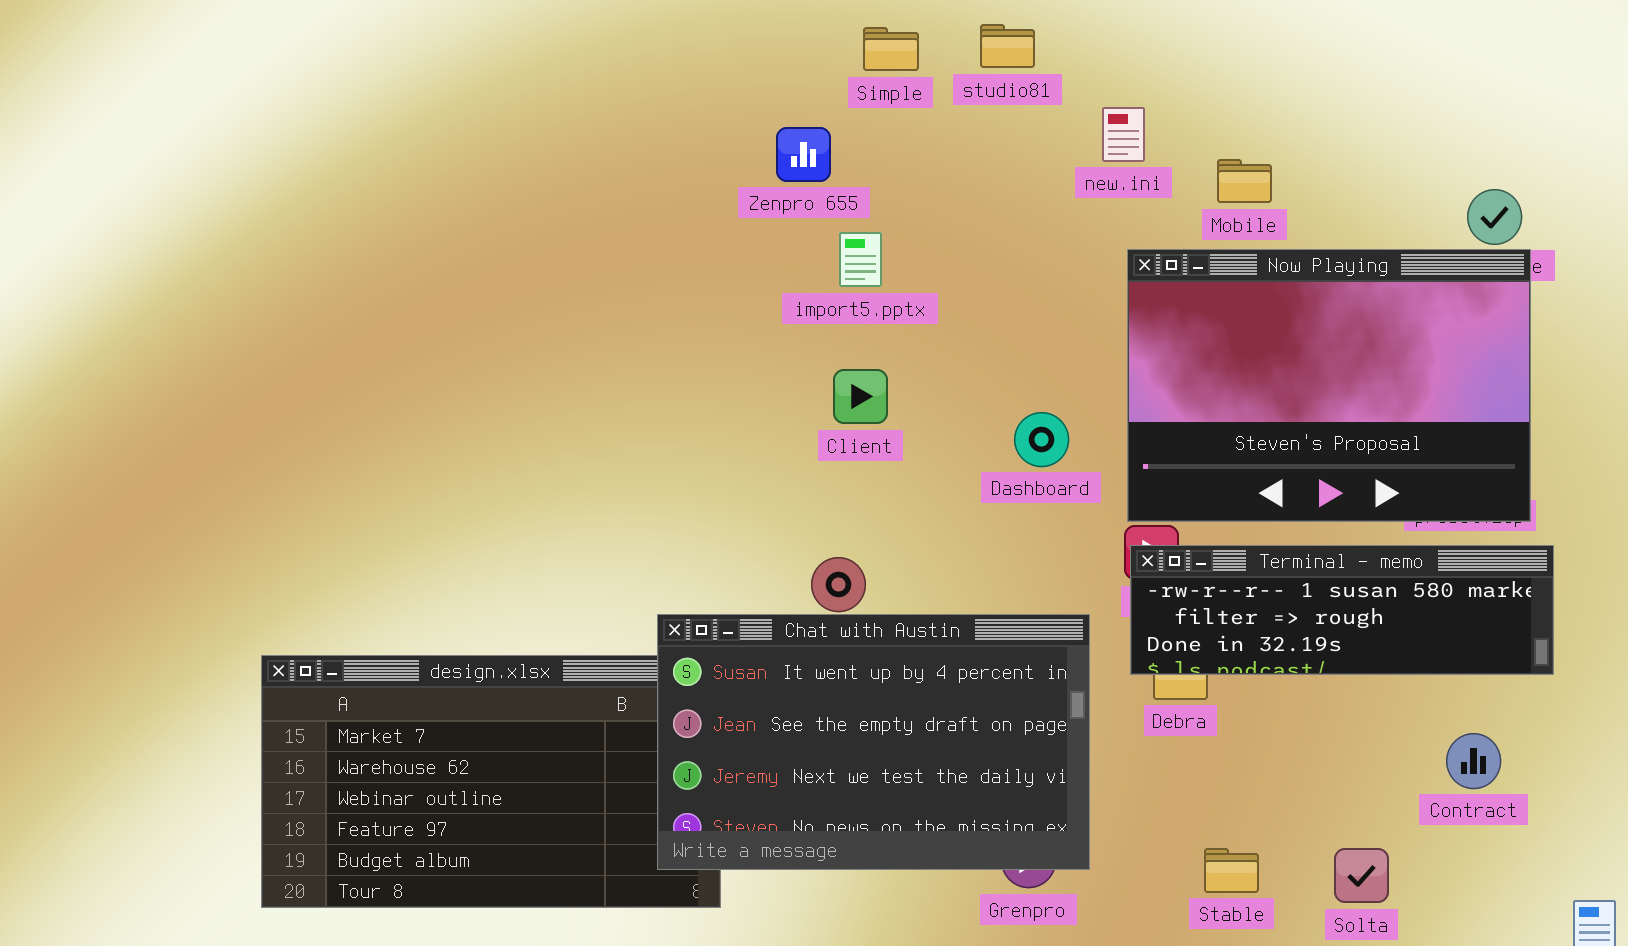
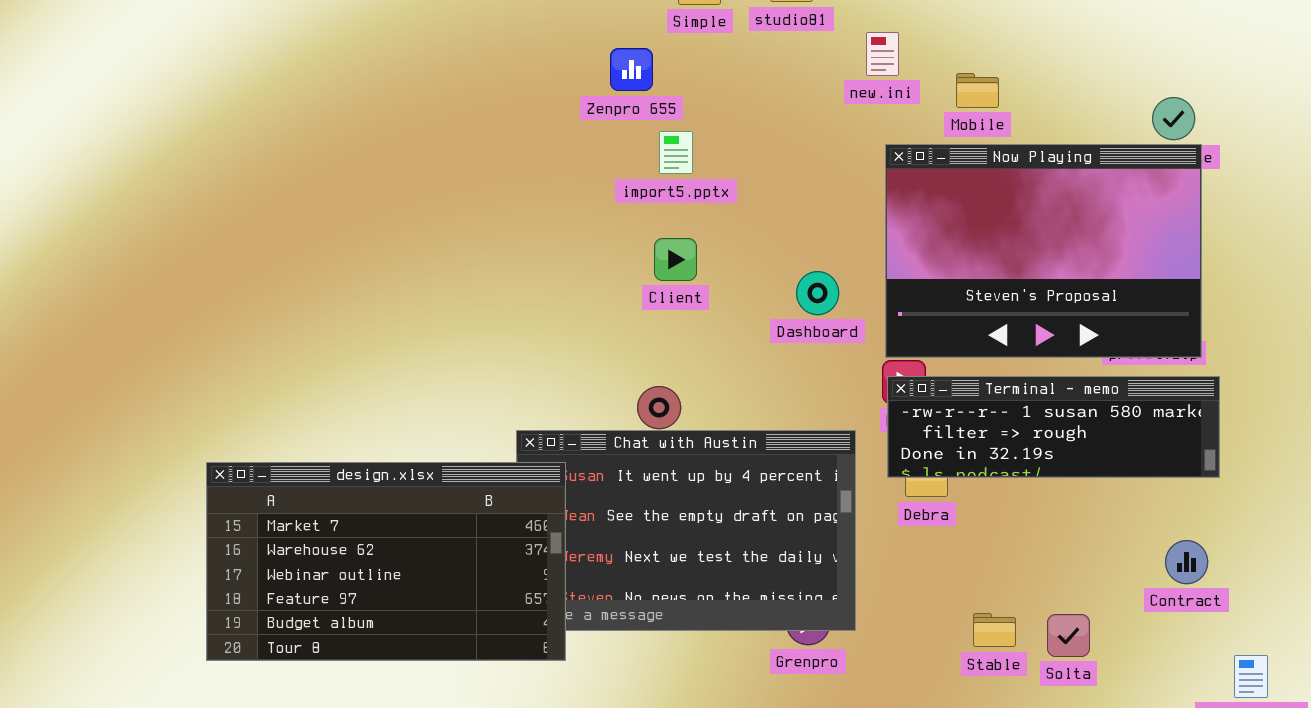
design.xlsx: [261,655,721,908] -> [206,462,566,661], raised
Contract: [1446,733,1501,789] -> [1165,540,1208,584], moved
Stable: [1204,848,1259,893] -> [973,613,1016,647], moved

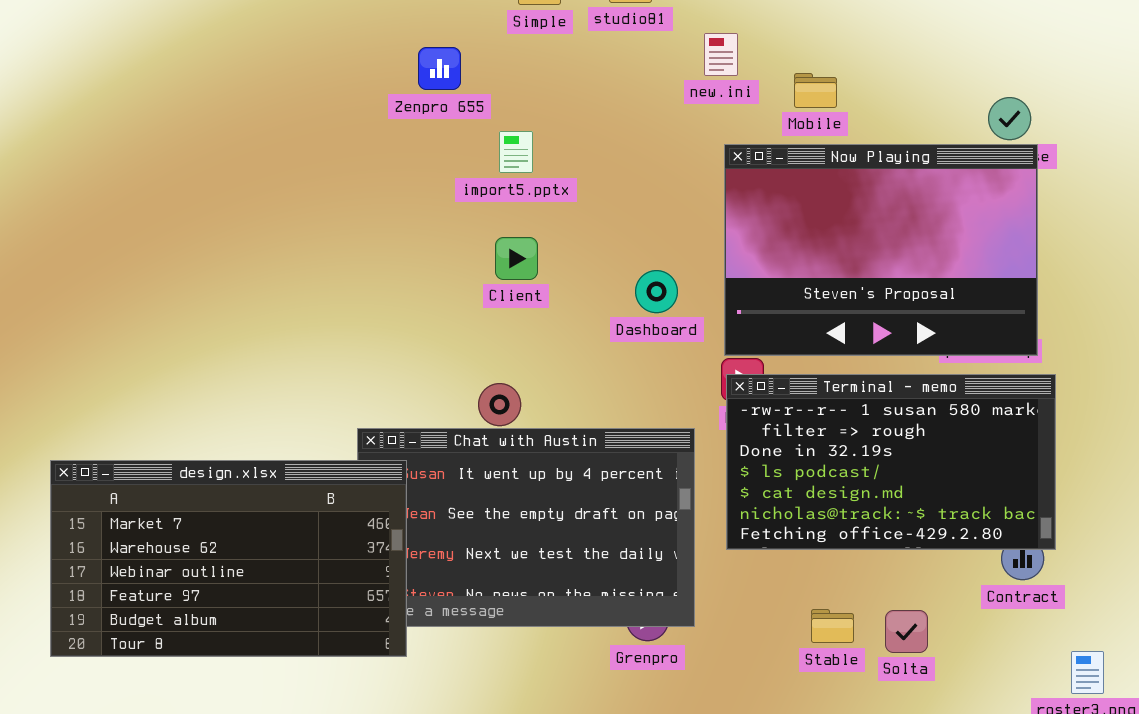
Zenpro 655: [610,48,653,91] -> [418,47,461,90], moved
Terminal - memo: [887,376,1220,478] -> [726,374,1056,550], resized

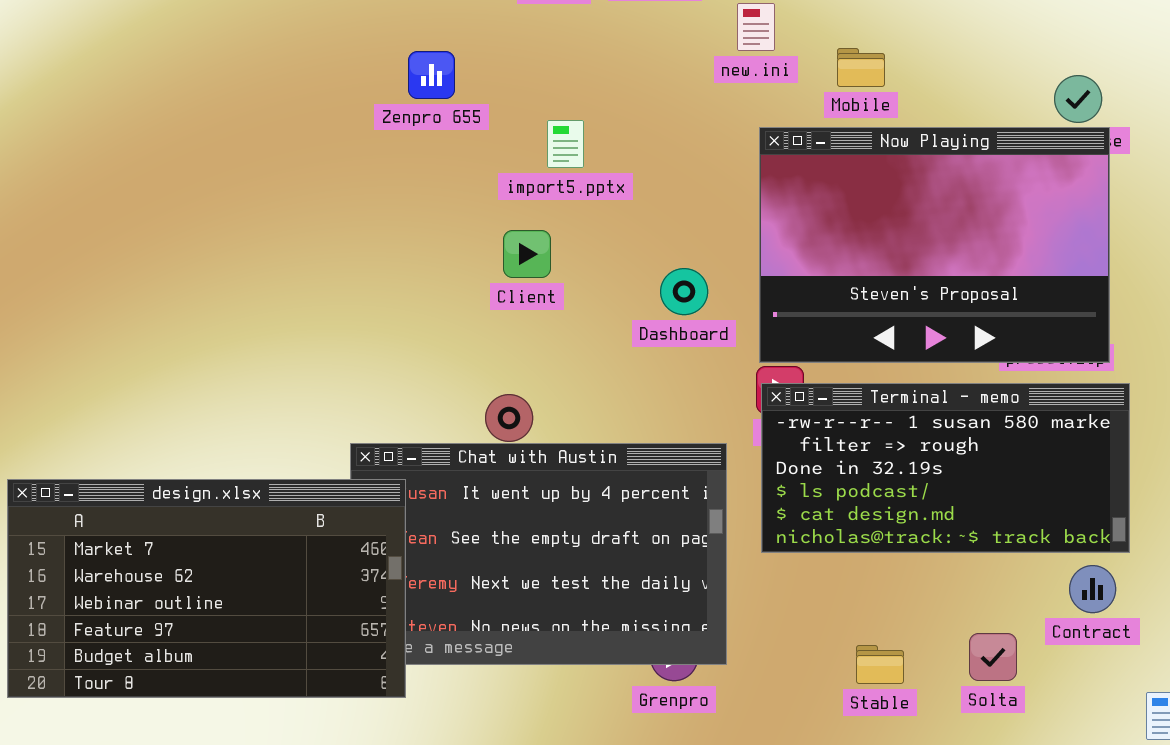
Zenpro 655: [418,47,461,90] -> [408,51,455,99], moved
import5.pptx: [499,131,533,173] -> [547,120,584,168], moved
Terminal - memo: [726,374,1056,550] -> [761,383,1130,553], resized
Solta: [885,610,928,653] -> [969,633,1017,681], moved

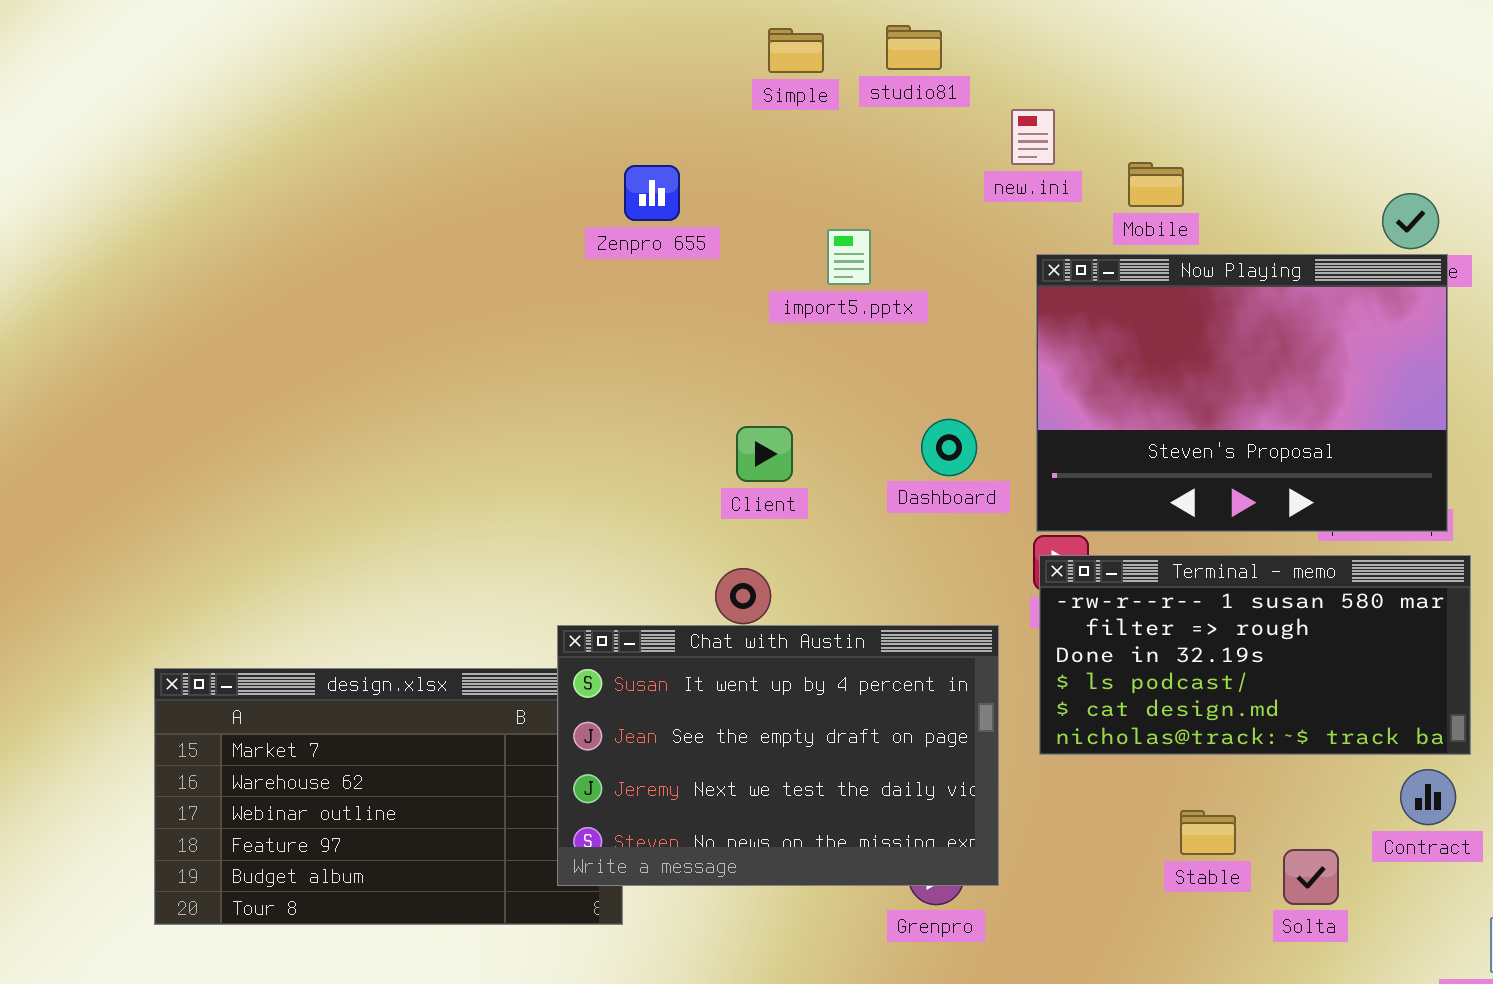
import5.pptx: [547,120,584,168] -> [827,229,871,285], moved
Client: [503,230,551,278] -> [736,426,793,482], moved
Chat with Austin: [350,443,727,665] -> [557,625,999,886], raised
Stable: [856,645,904,684] -> [1180,810,1236,855], moved

